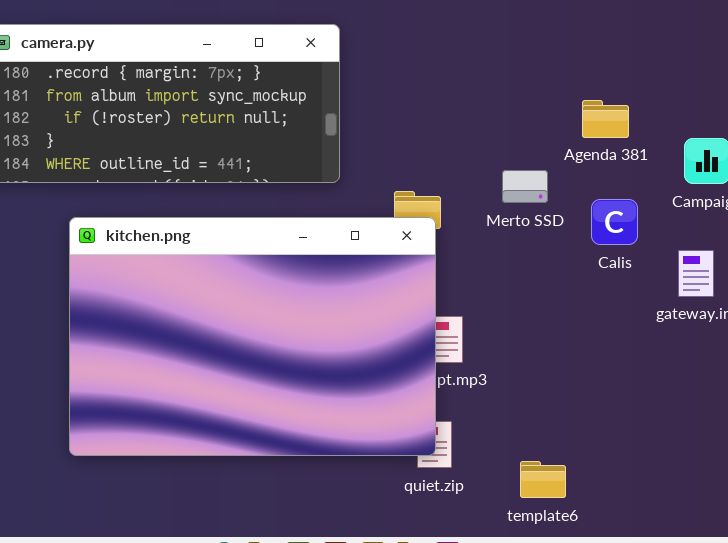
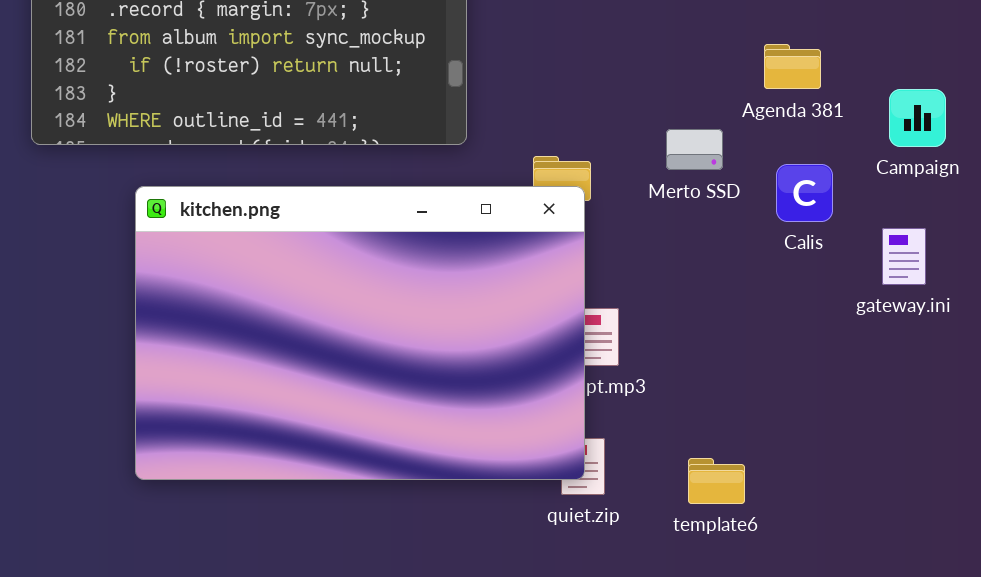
template6: [520,461,566,498] -> [688,458,745,504], moved

